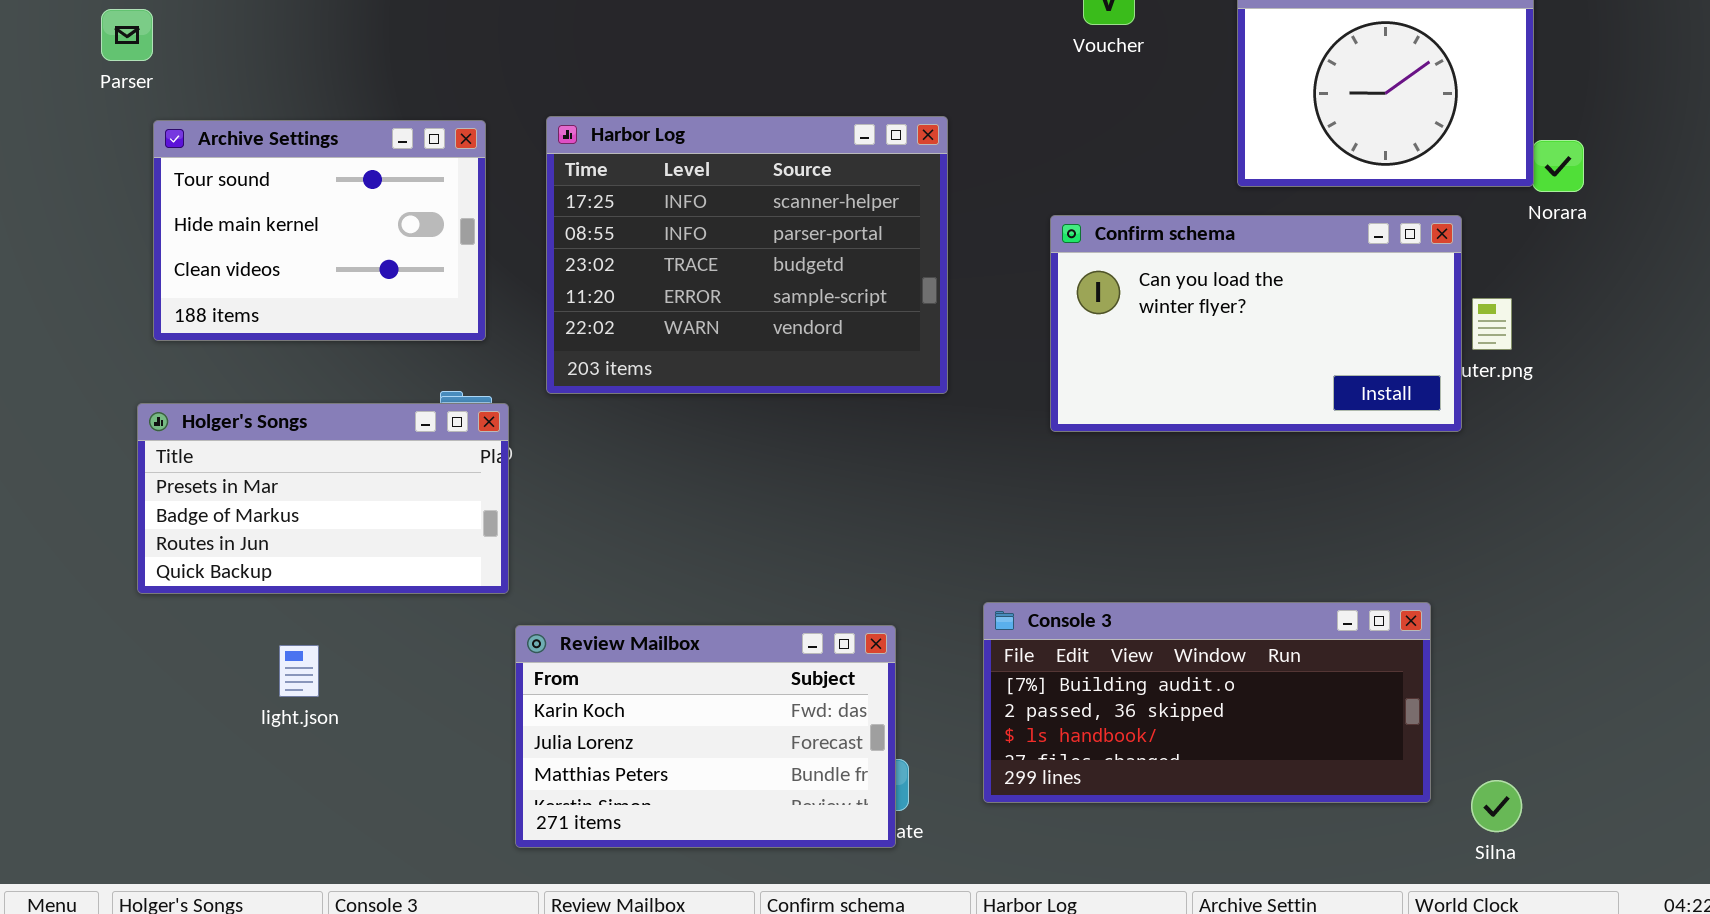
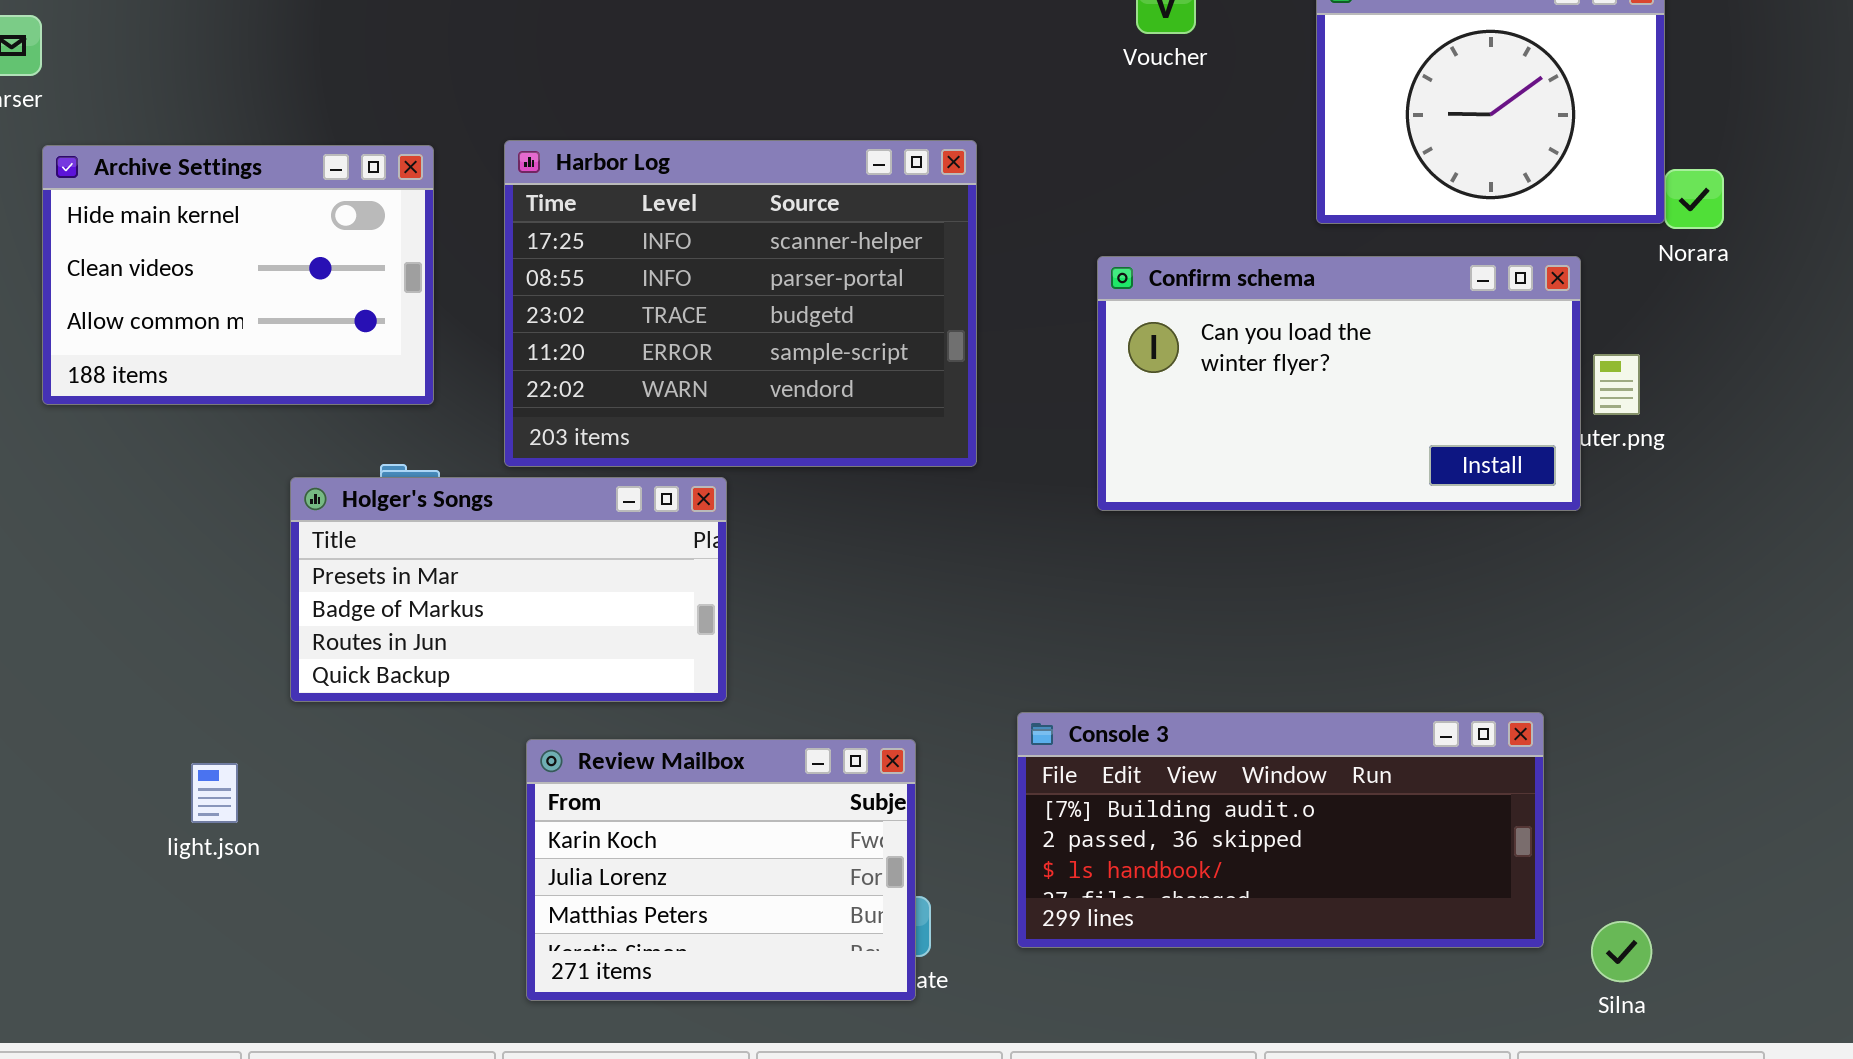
Archive Settings: [153,120,486,341] -> [42,145,434,405], scrolled down 1 row
Holger's Songs: [137,403,509,594] -> [290,477,727,702], moved
Review Mailbox: [515,625,896,848] -> [526,739,916,1001], resized

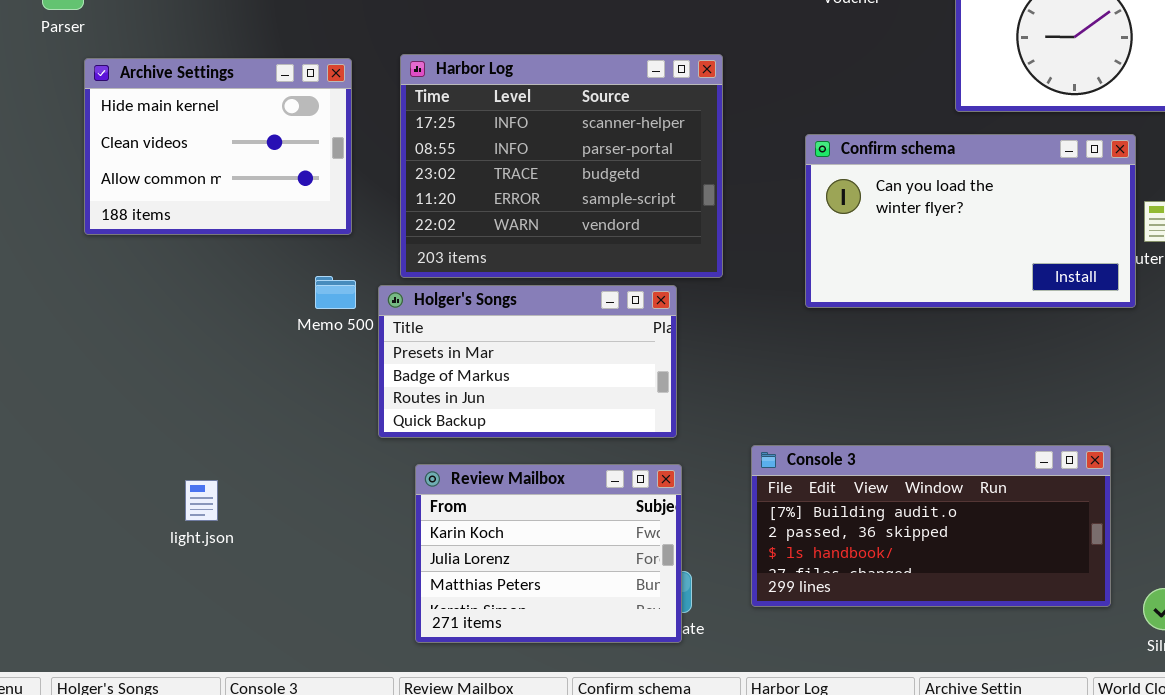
Holger's Songs: [290,477,727,702] -> [378,285,677,438], moved

